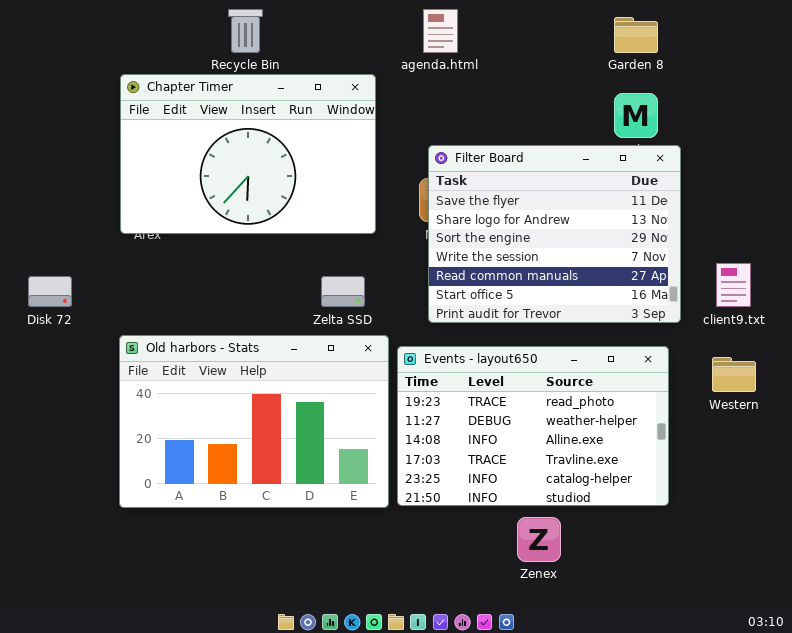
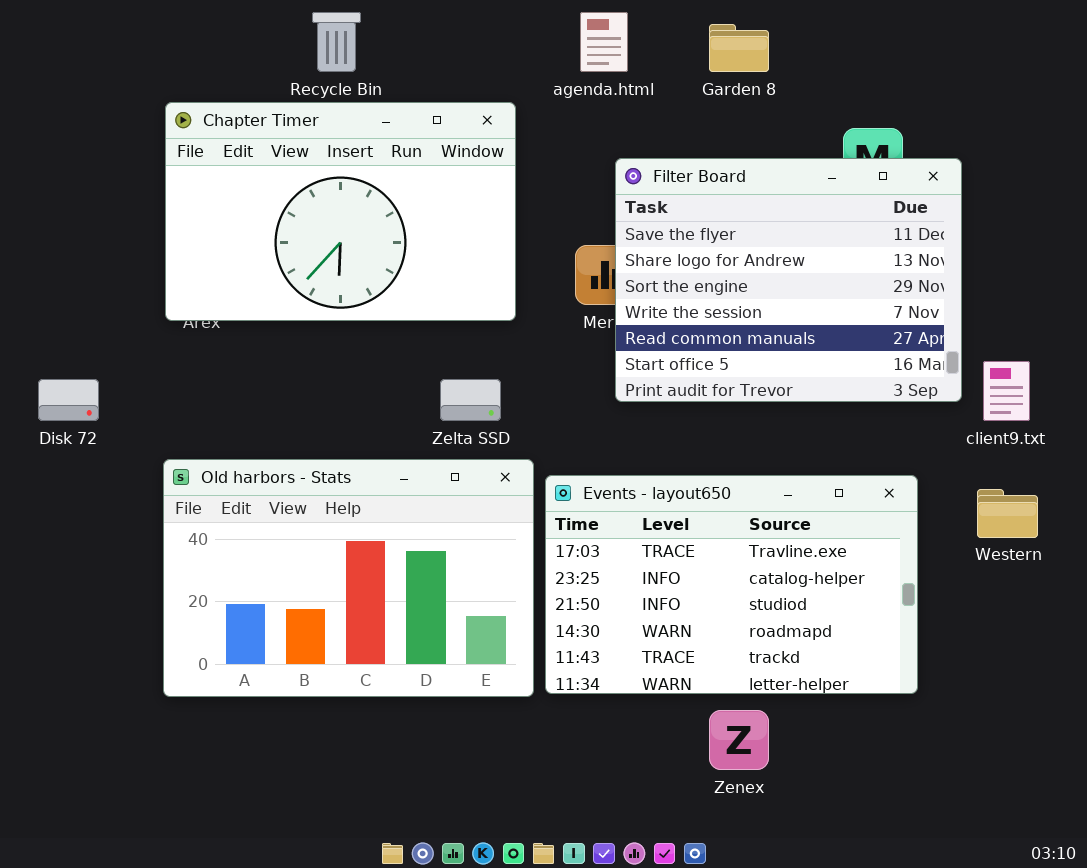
Garden 8: [614,17,658,53] -> [709,24,769,72], moved
Filter Board: [428,145,681,323] -> [615,158,962,402], moved
Events - layout650: [397,346,669,506] -> [545,475,918,694], scrolled down 3 rows

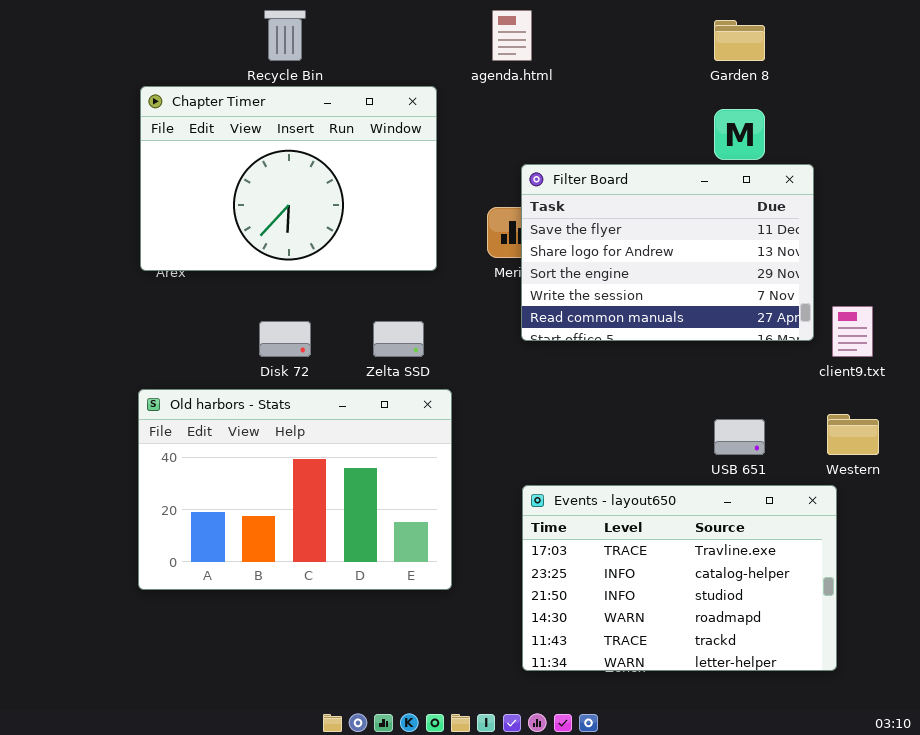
Garden 8: [709,24,769,72] -> [714,20,765,61], moved
Filter Board: [615,158,962,402] -> [521,164,814,341], resized
Disk 72: [38,379,99,421] -> [259,321,311,357], moved
Events - layout650: [545,475,918,694] -> [522,485,837,671], moved

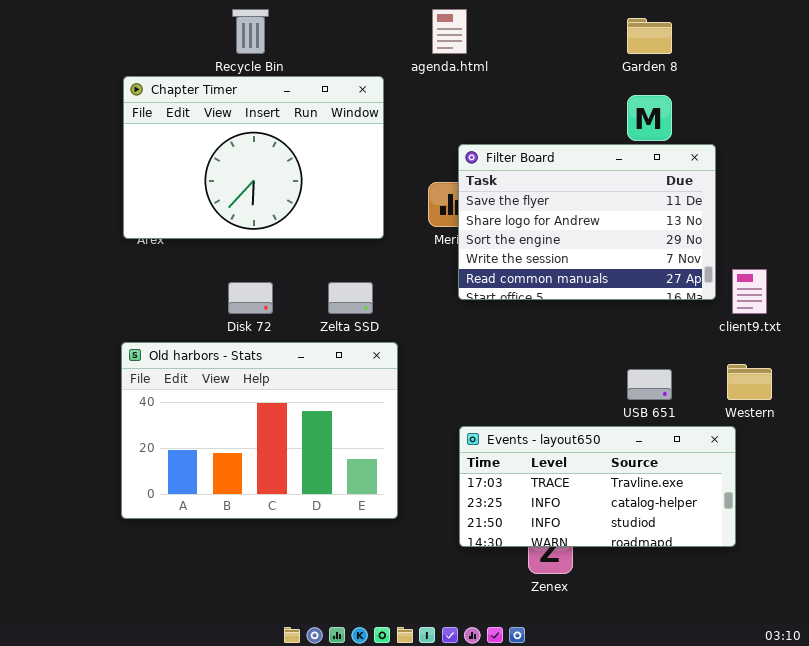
Events - layout650: [522,485,837,671] -> [459,426,736,547], resized

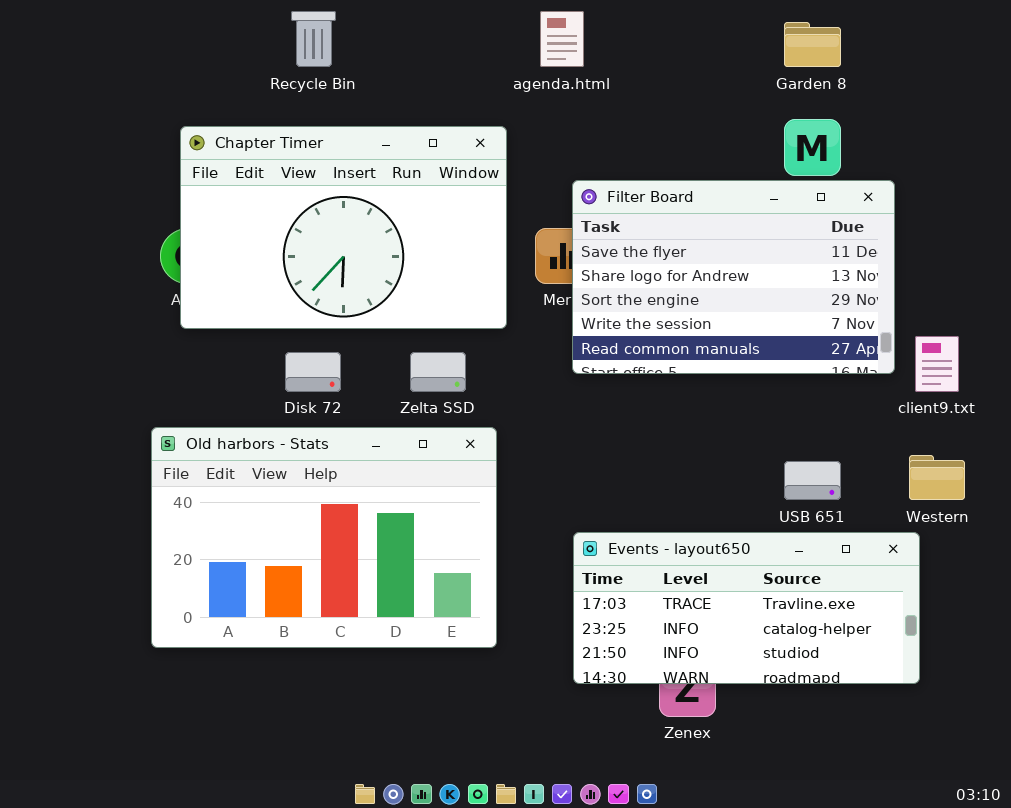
Chapter Timer: [123,76,384,239] -> [180,126,507,329], moved

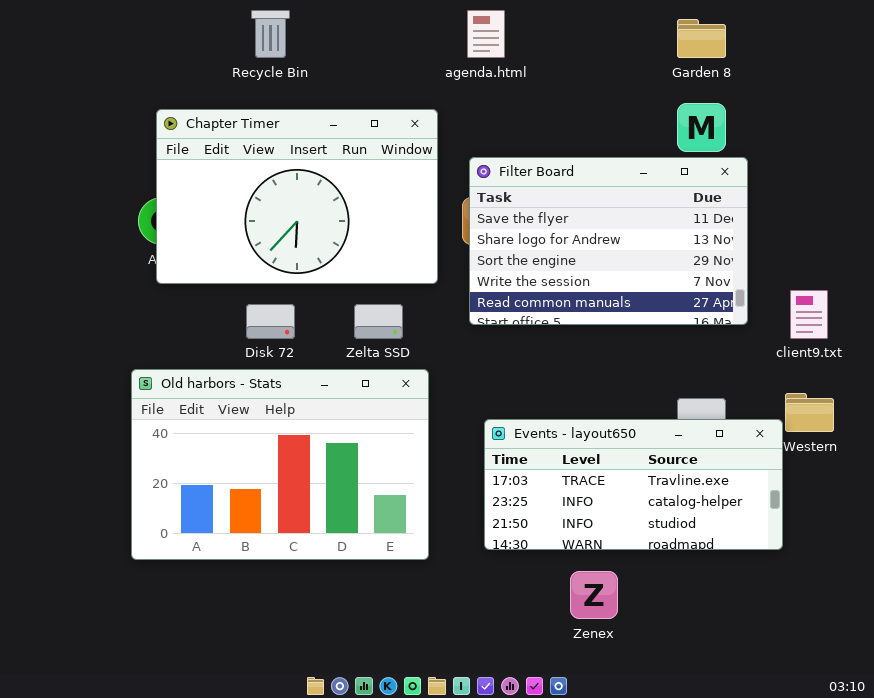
Filter Board: [572,180,895,374] -> [469,157,748,325], moved
Events - layout650: [573,532,920,684] -> [484,419,783,550], moved

